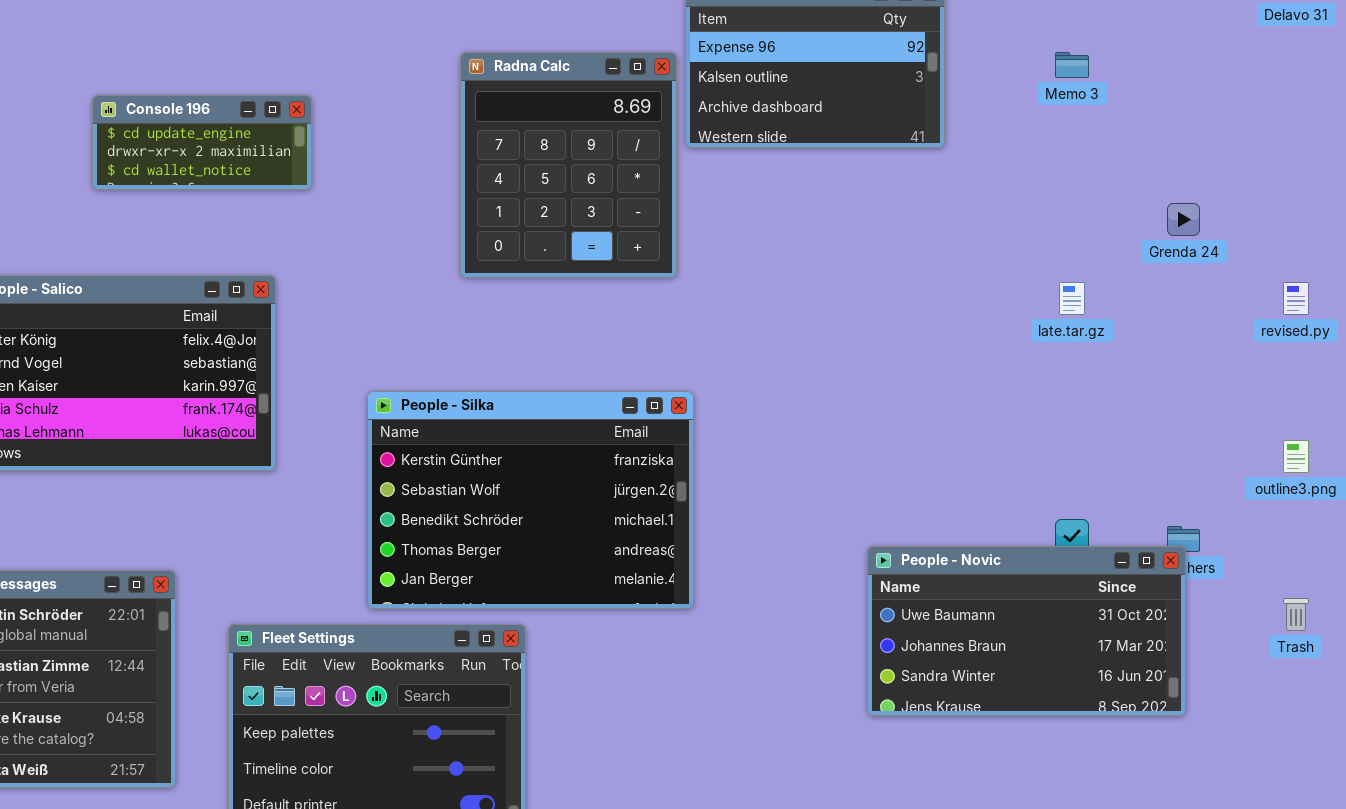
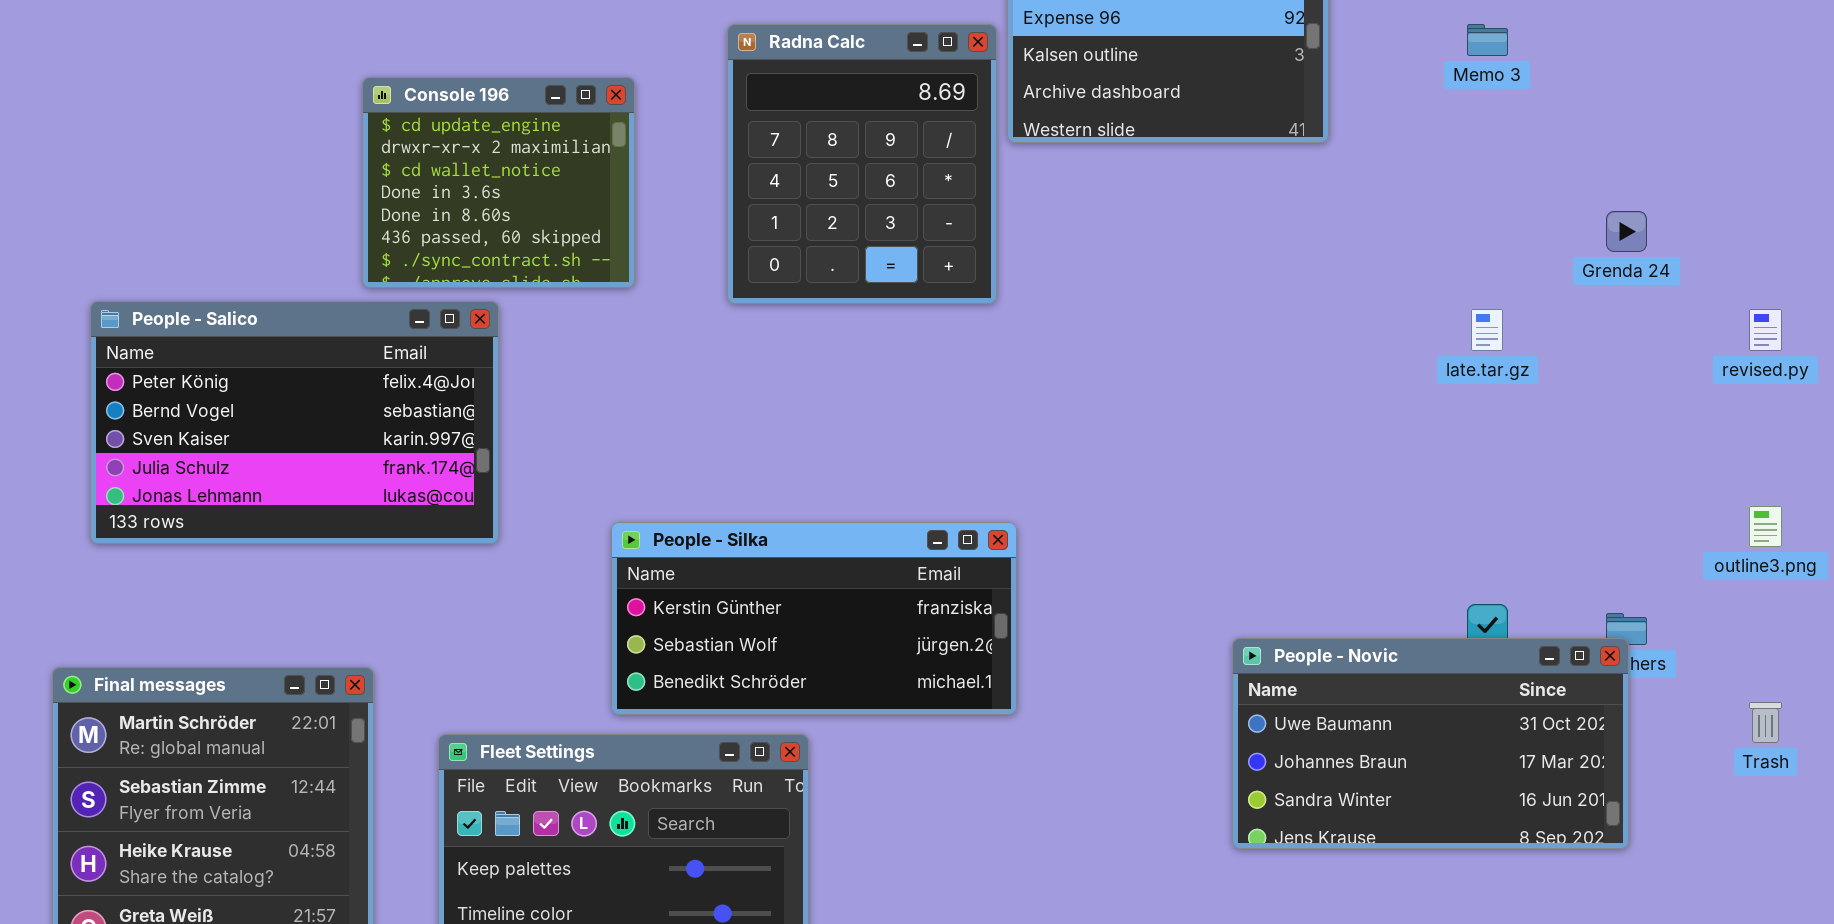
Console 196: [92,95,312,190] -> [362,77,635,288], moved, resized
People - Silka: [367,391,694,609] -> [611,522,1017,715], resized

